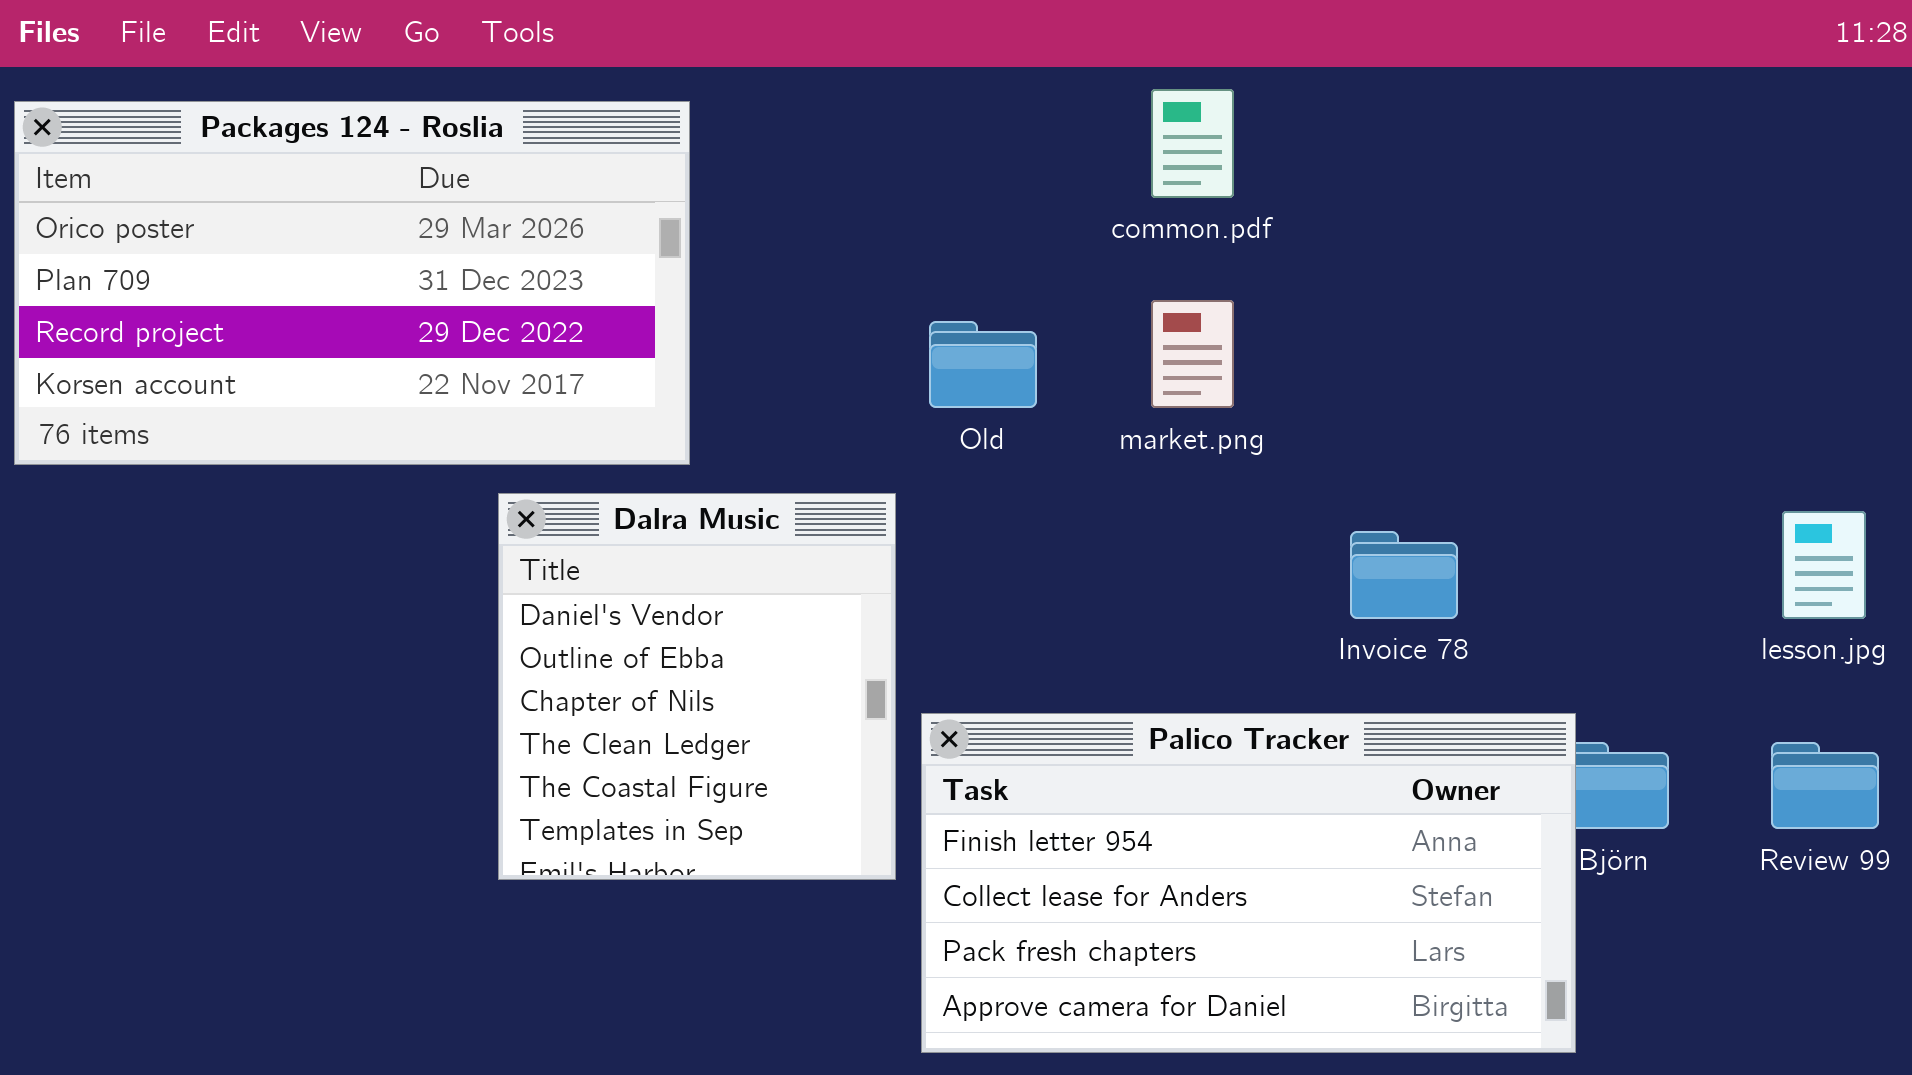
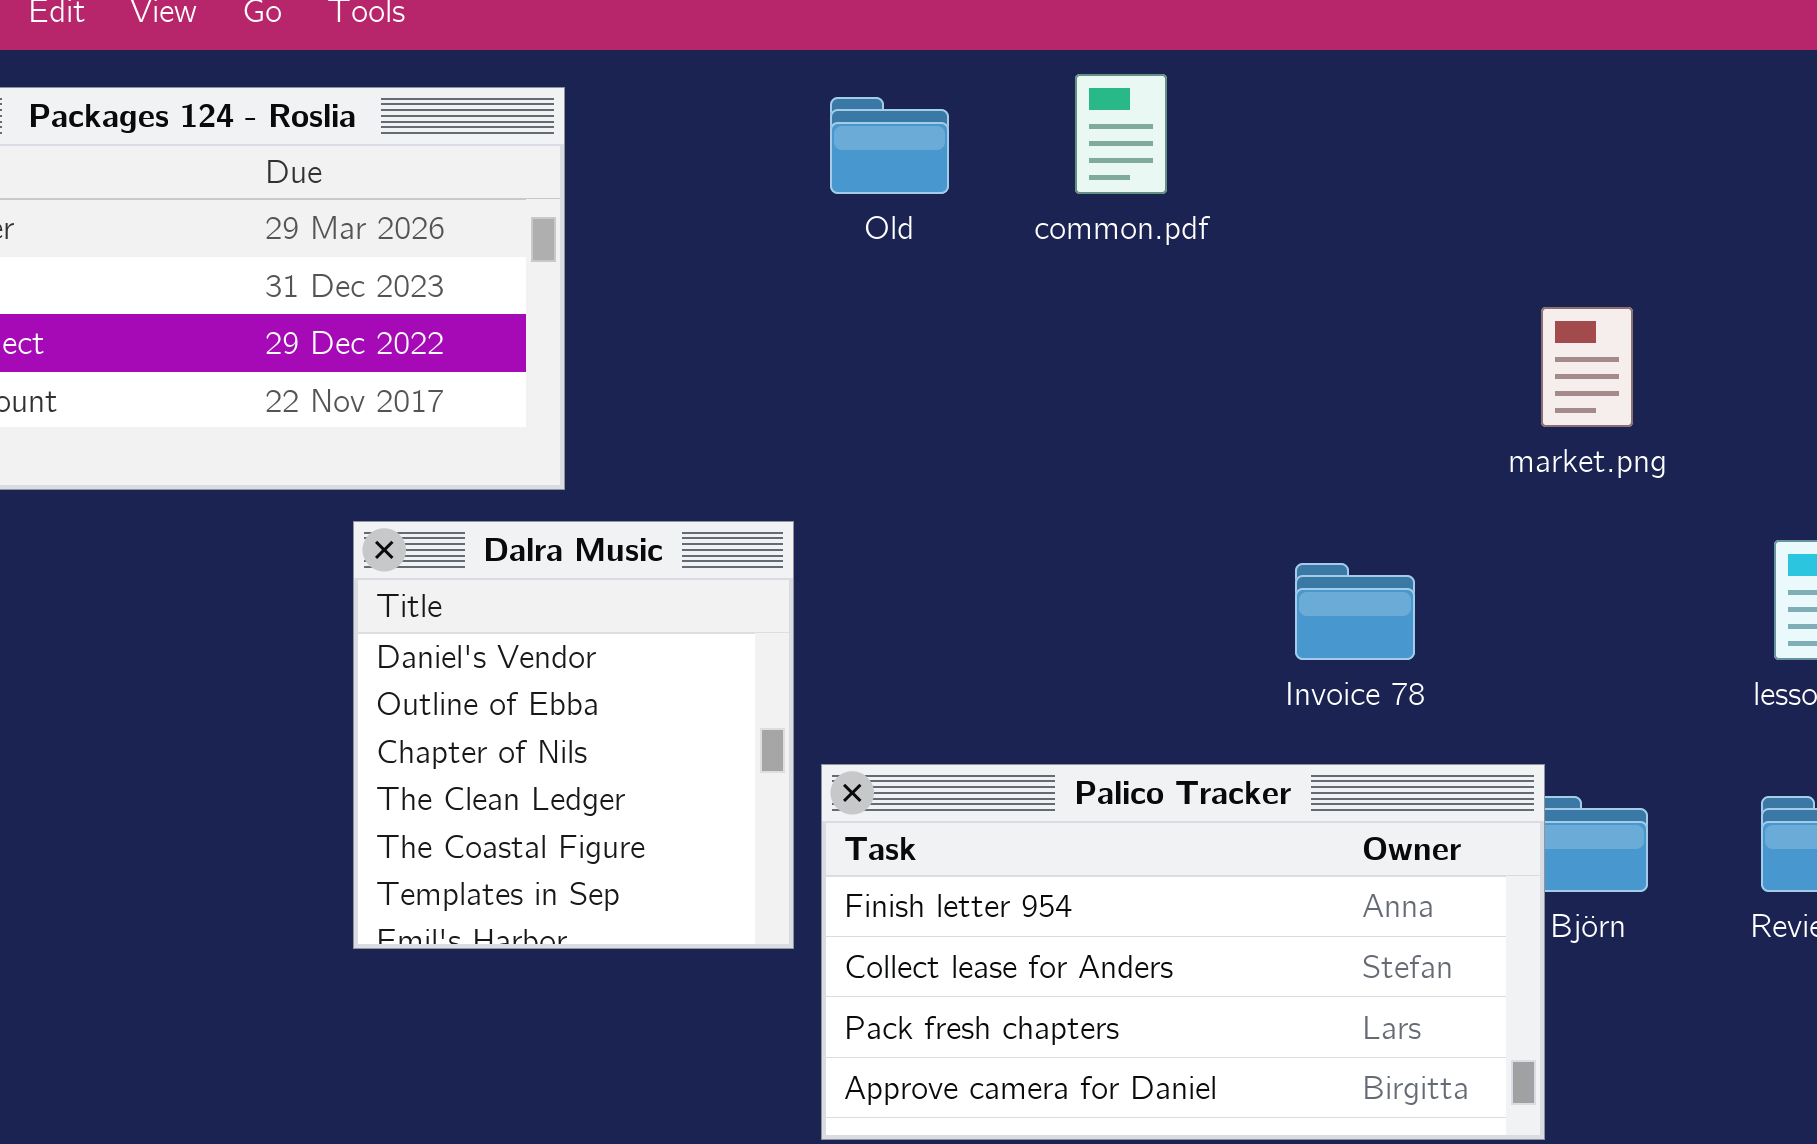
market.png: [1151,300,1234,408] -> [1541,307,1633,427], moved
Old: [929,321,1037,408] -> [830,97,949,194], moved

